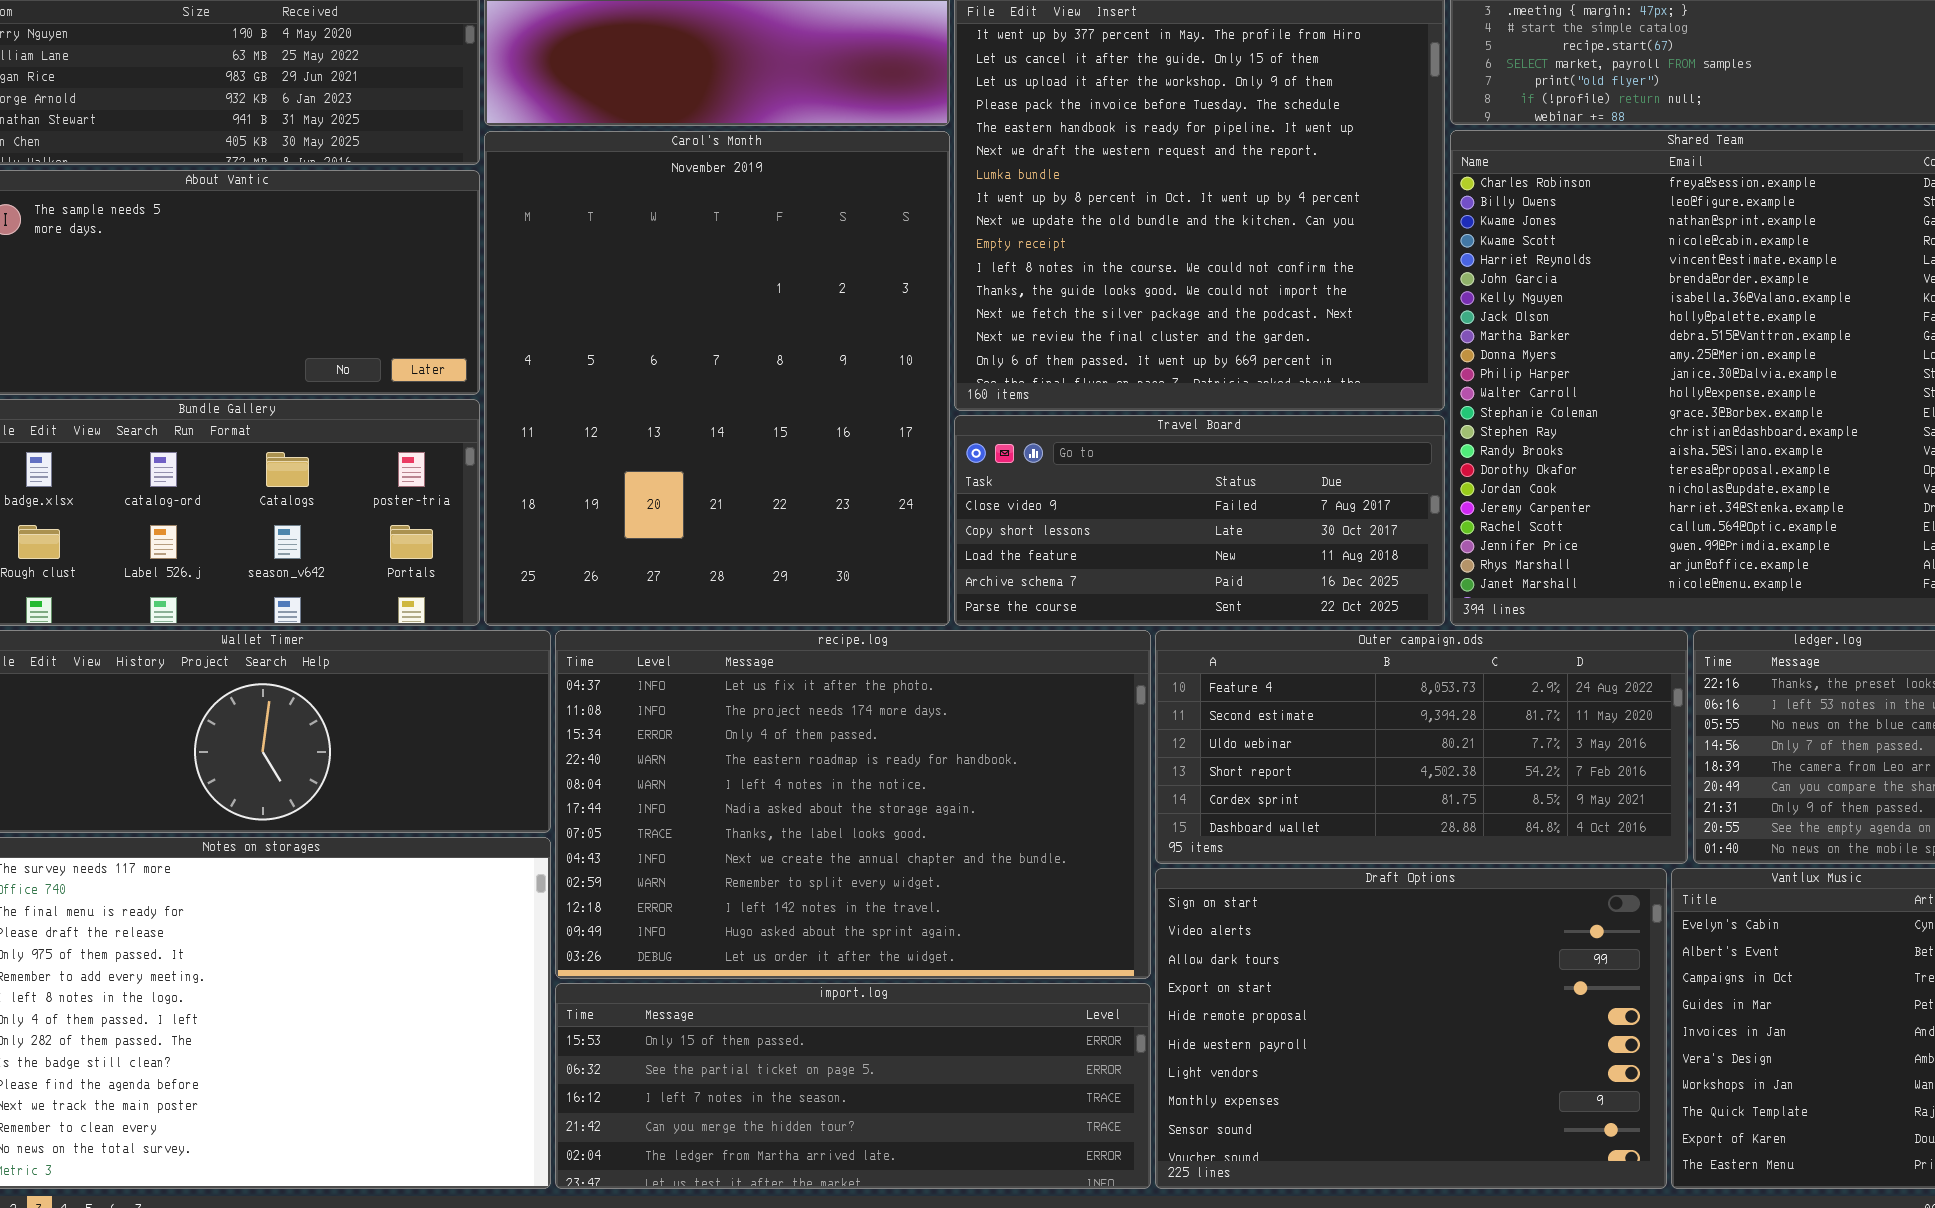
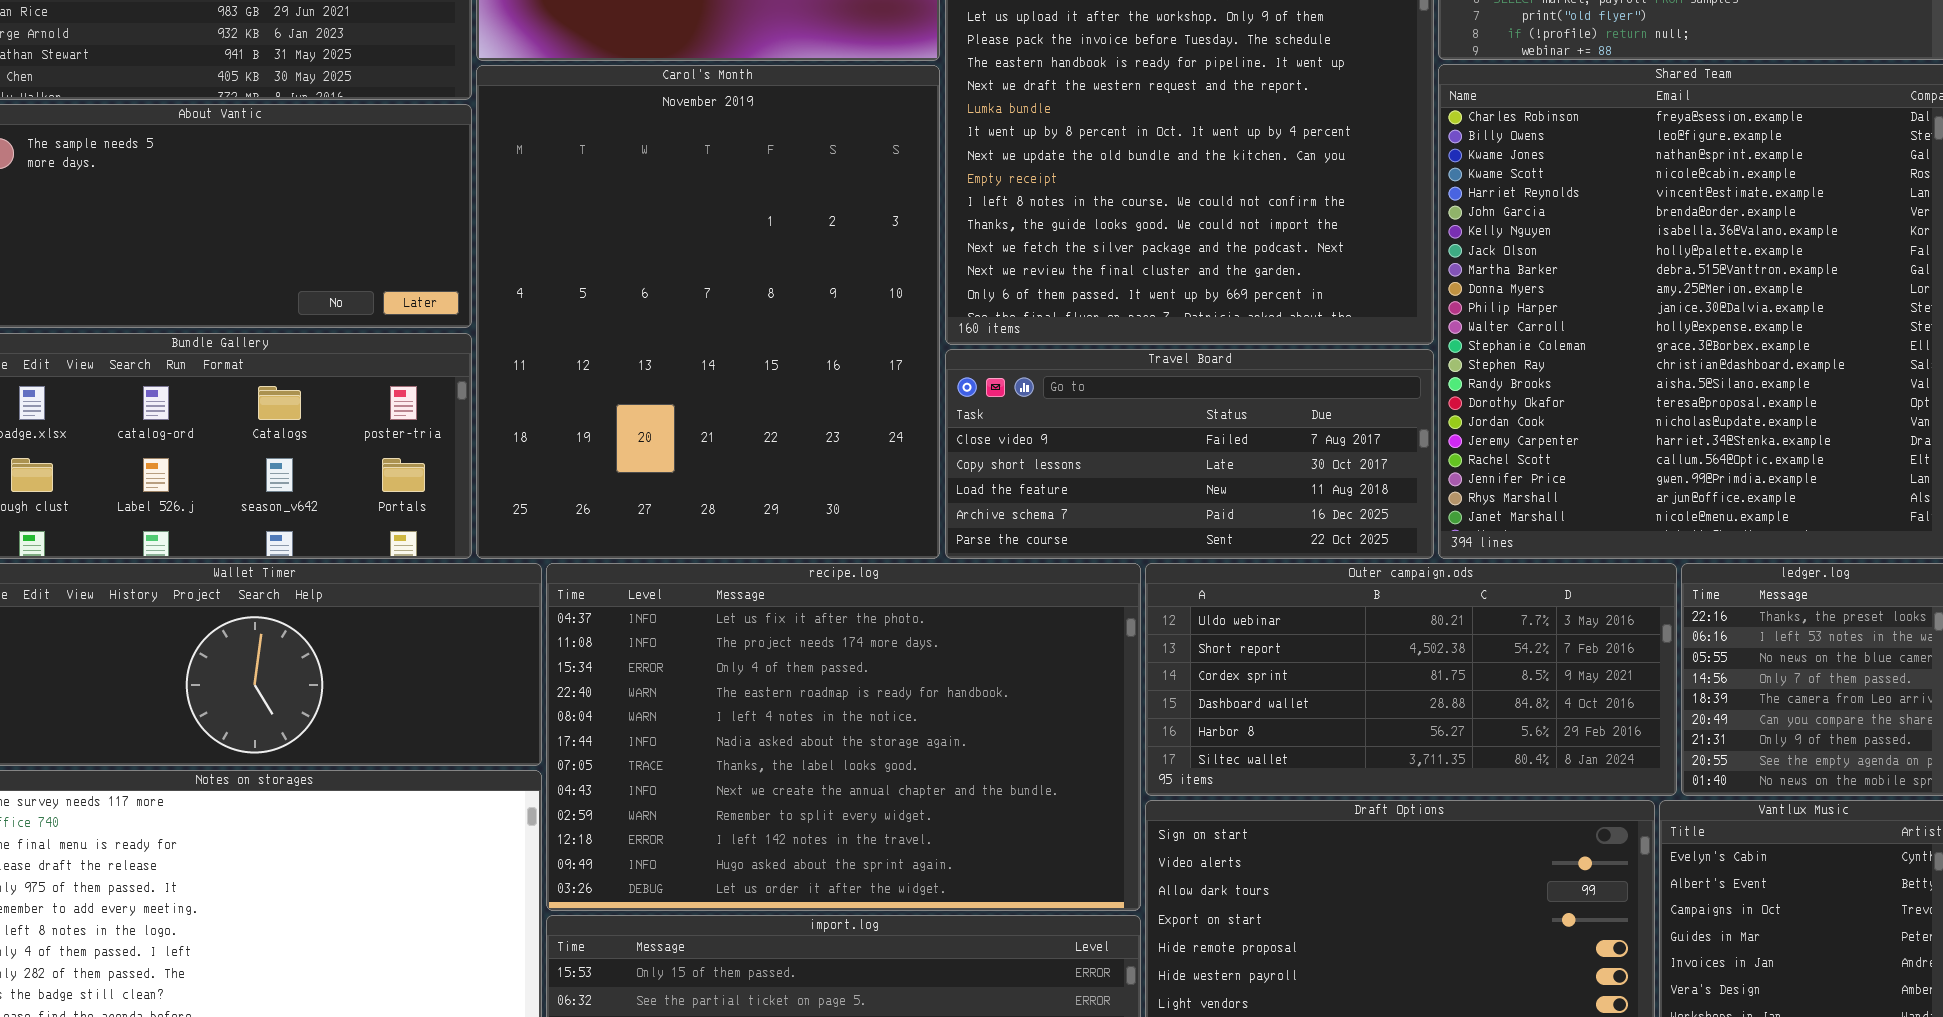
Outer campaign.ods: [1155,630,1688,864] -> [1145,563,1677,796], scrolled down 2 rows

